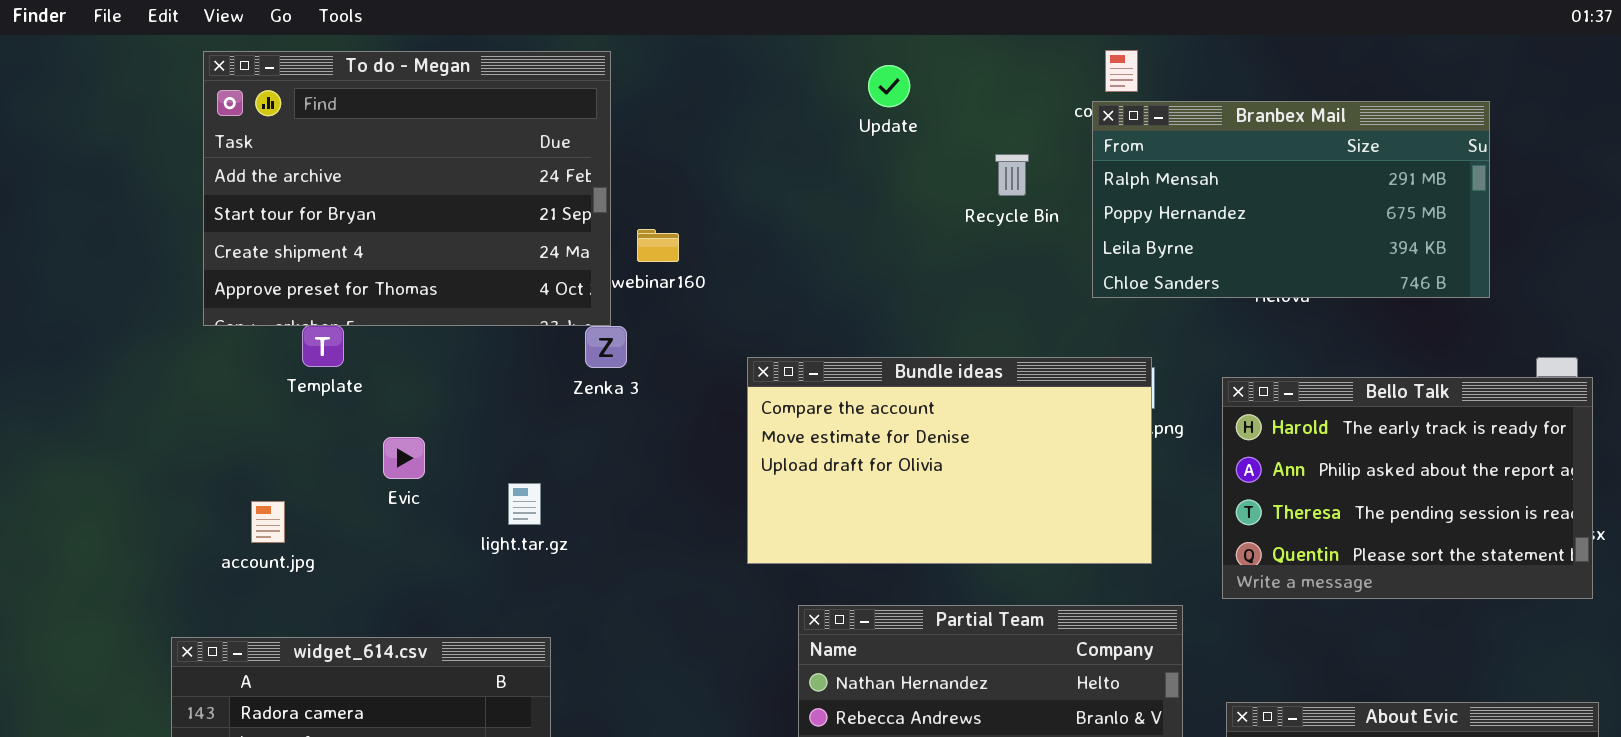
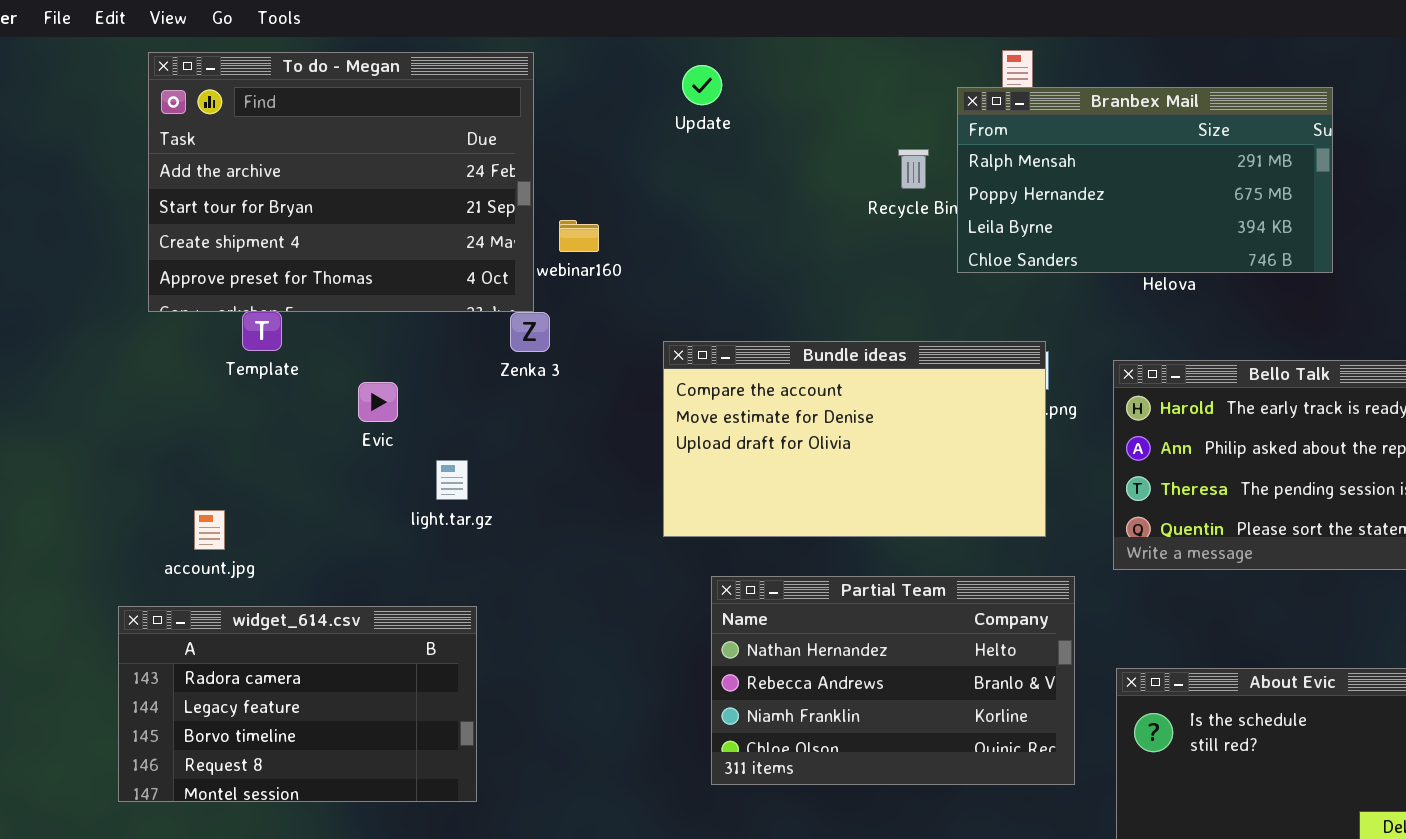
Update: [868,65,910,107] -> [682,65,722,105], moved
Branbex Mail: [1092,101,1490,298] -> [957,87,1333,273], moved
Evic: [383,437,425,479] -> [358,382,398,422], moved
account.jpg: [251,501,285,543] -> [194,510,225,550], moved

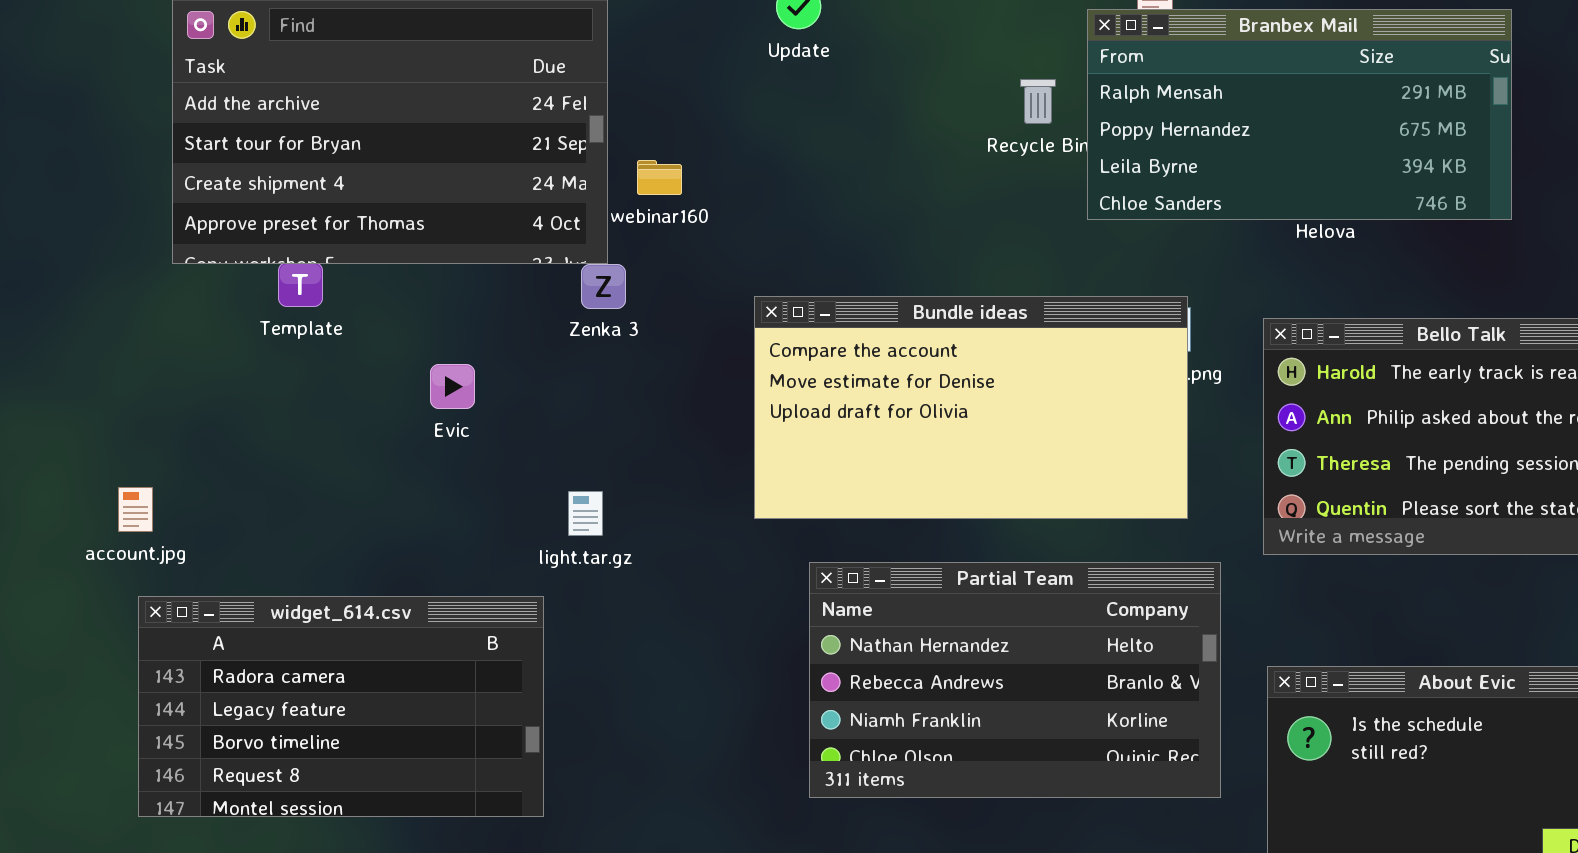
Evic: [358,382,398,422] -> [430,364,475,409], moved
light.tar.gz: [436,460,468,500] -> [568,491,603,536], moved
account.jpg: [194,510,225,550] -> [118,487,153,532], moved

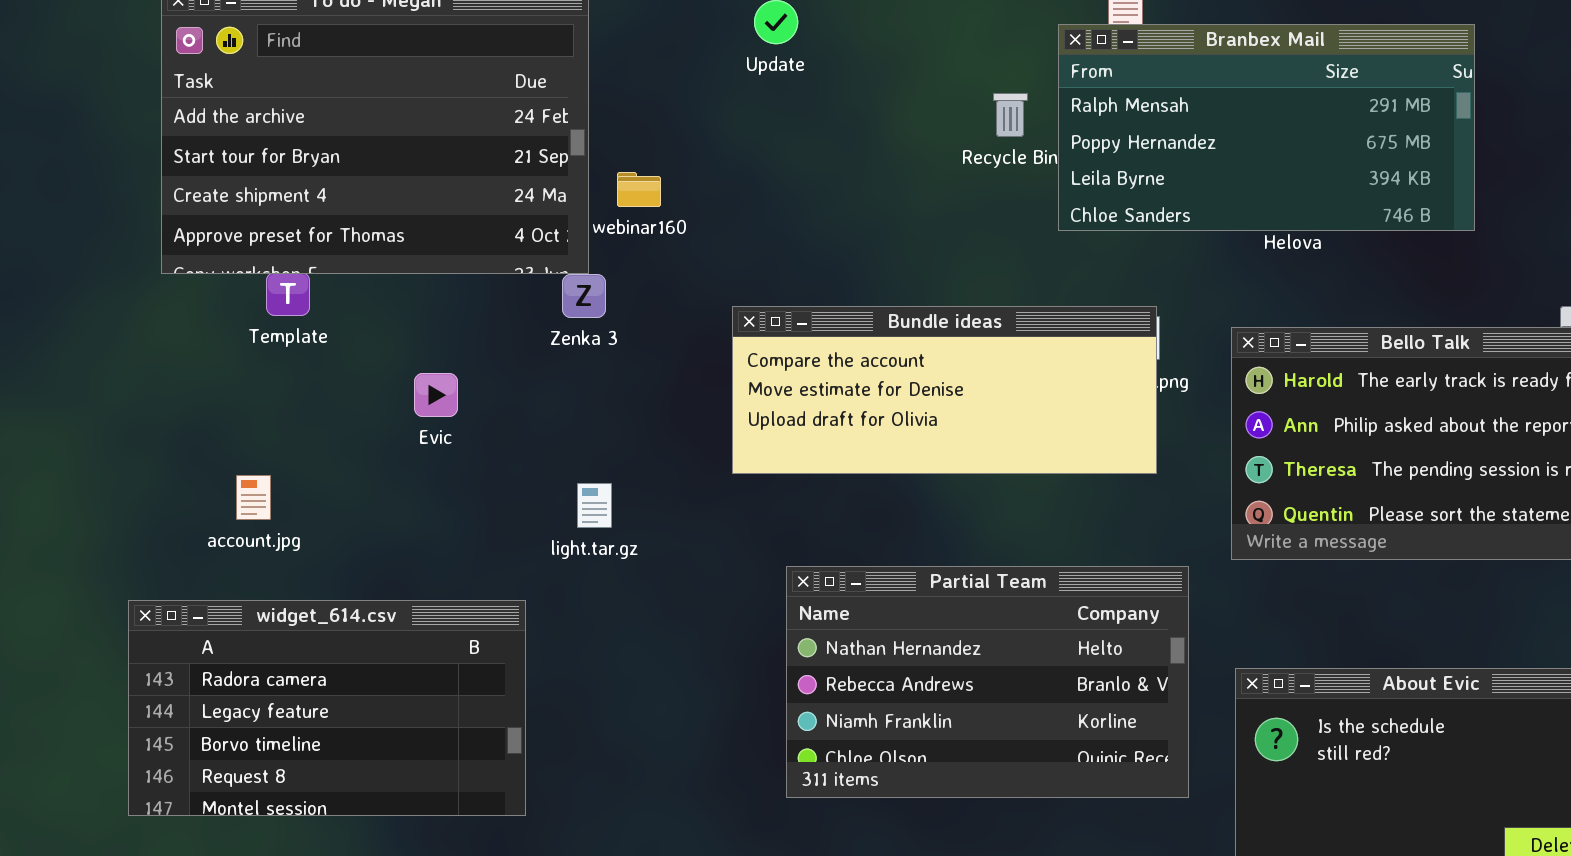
Bundle ideas: [754,296,1188,519] -> [732,306,1157,474], resized
account.jpg: [118,487,153,532] -> [236,475,271,520], moved
light.tar.gz: [568,491,603,536] -> [577,483,612,528], moved

